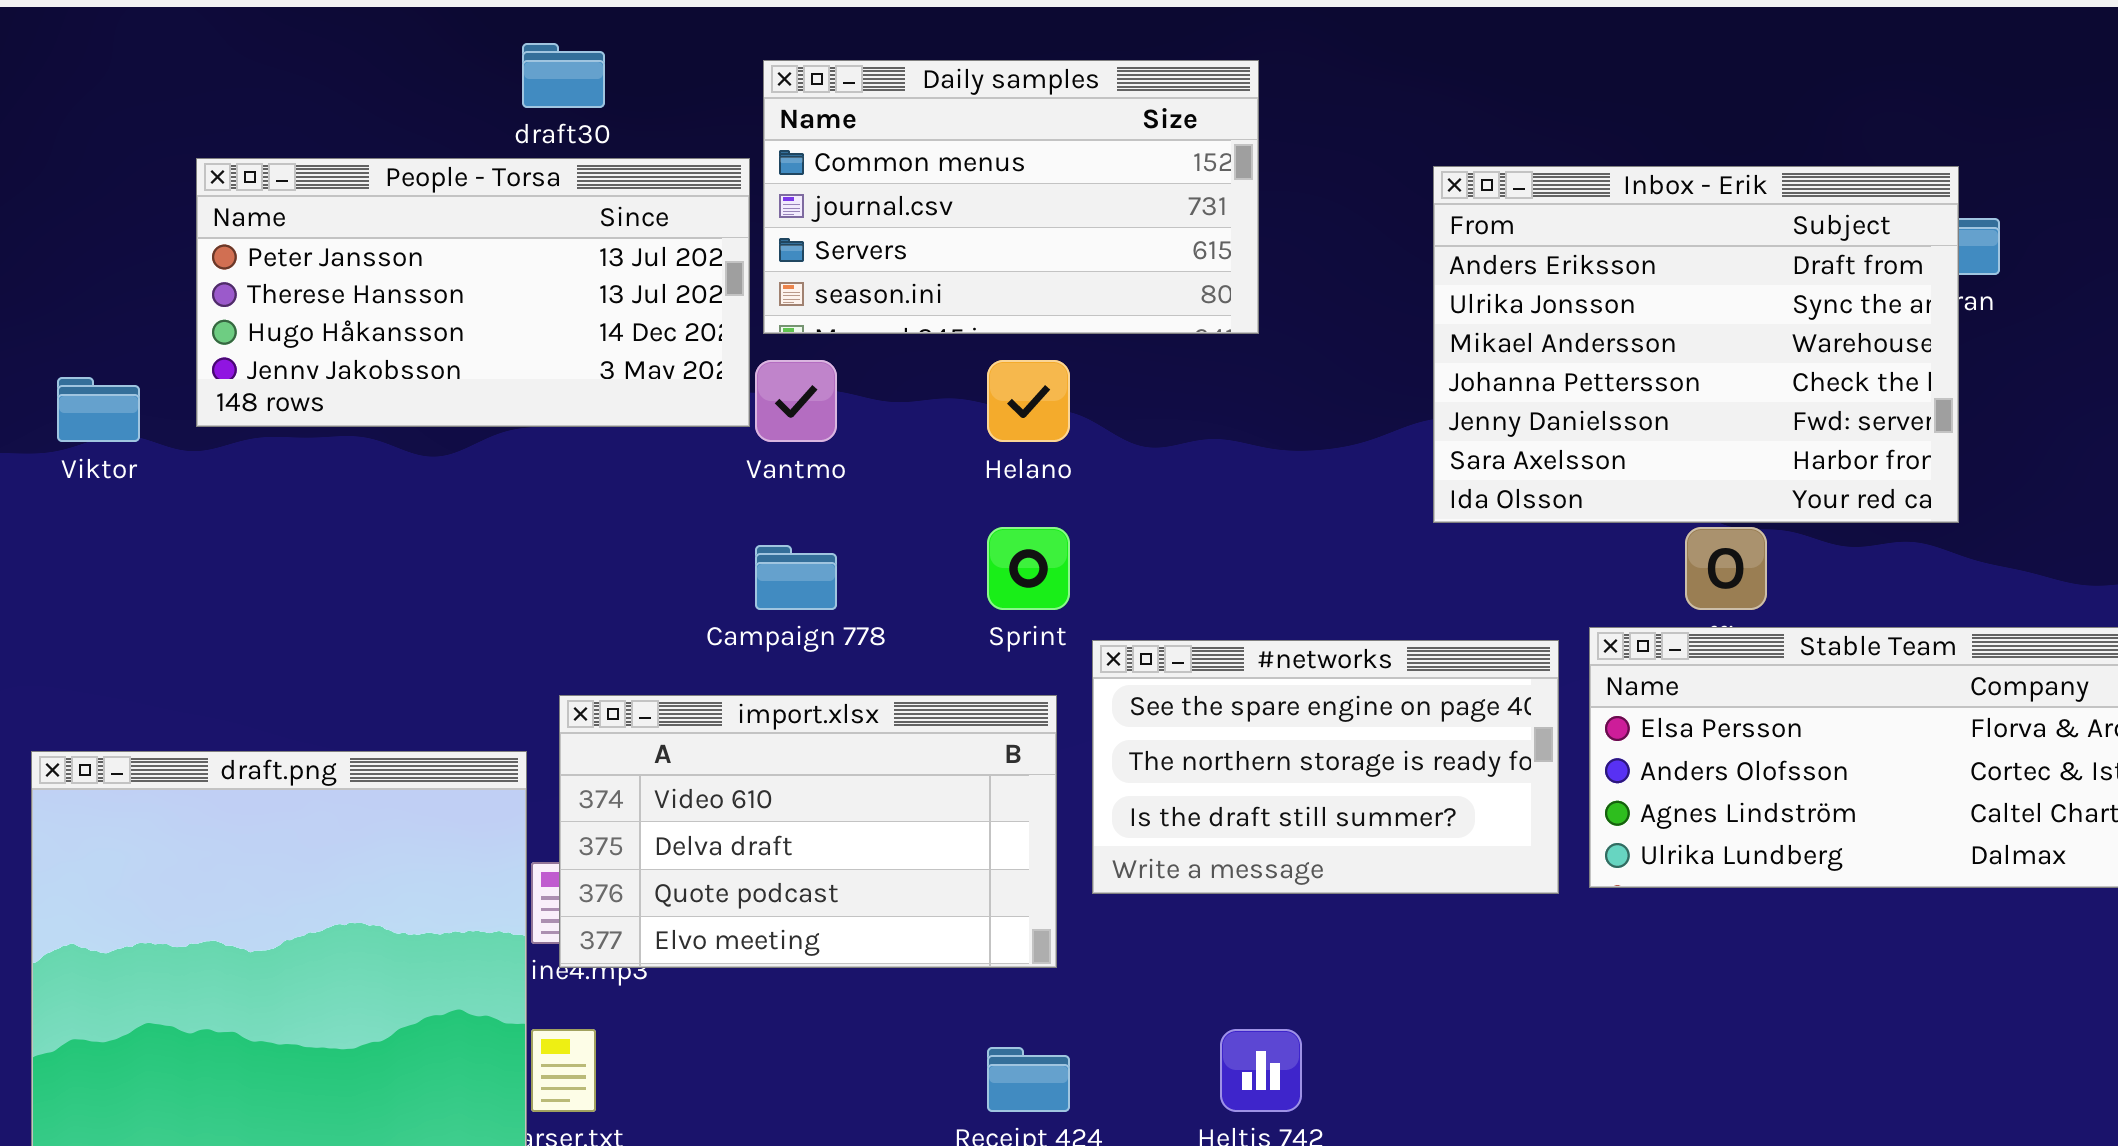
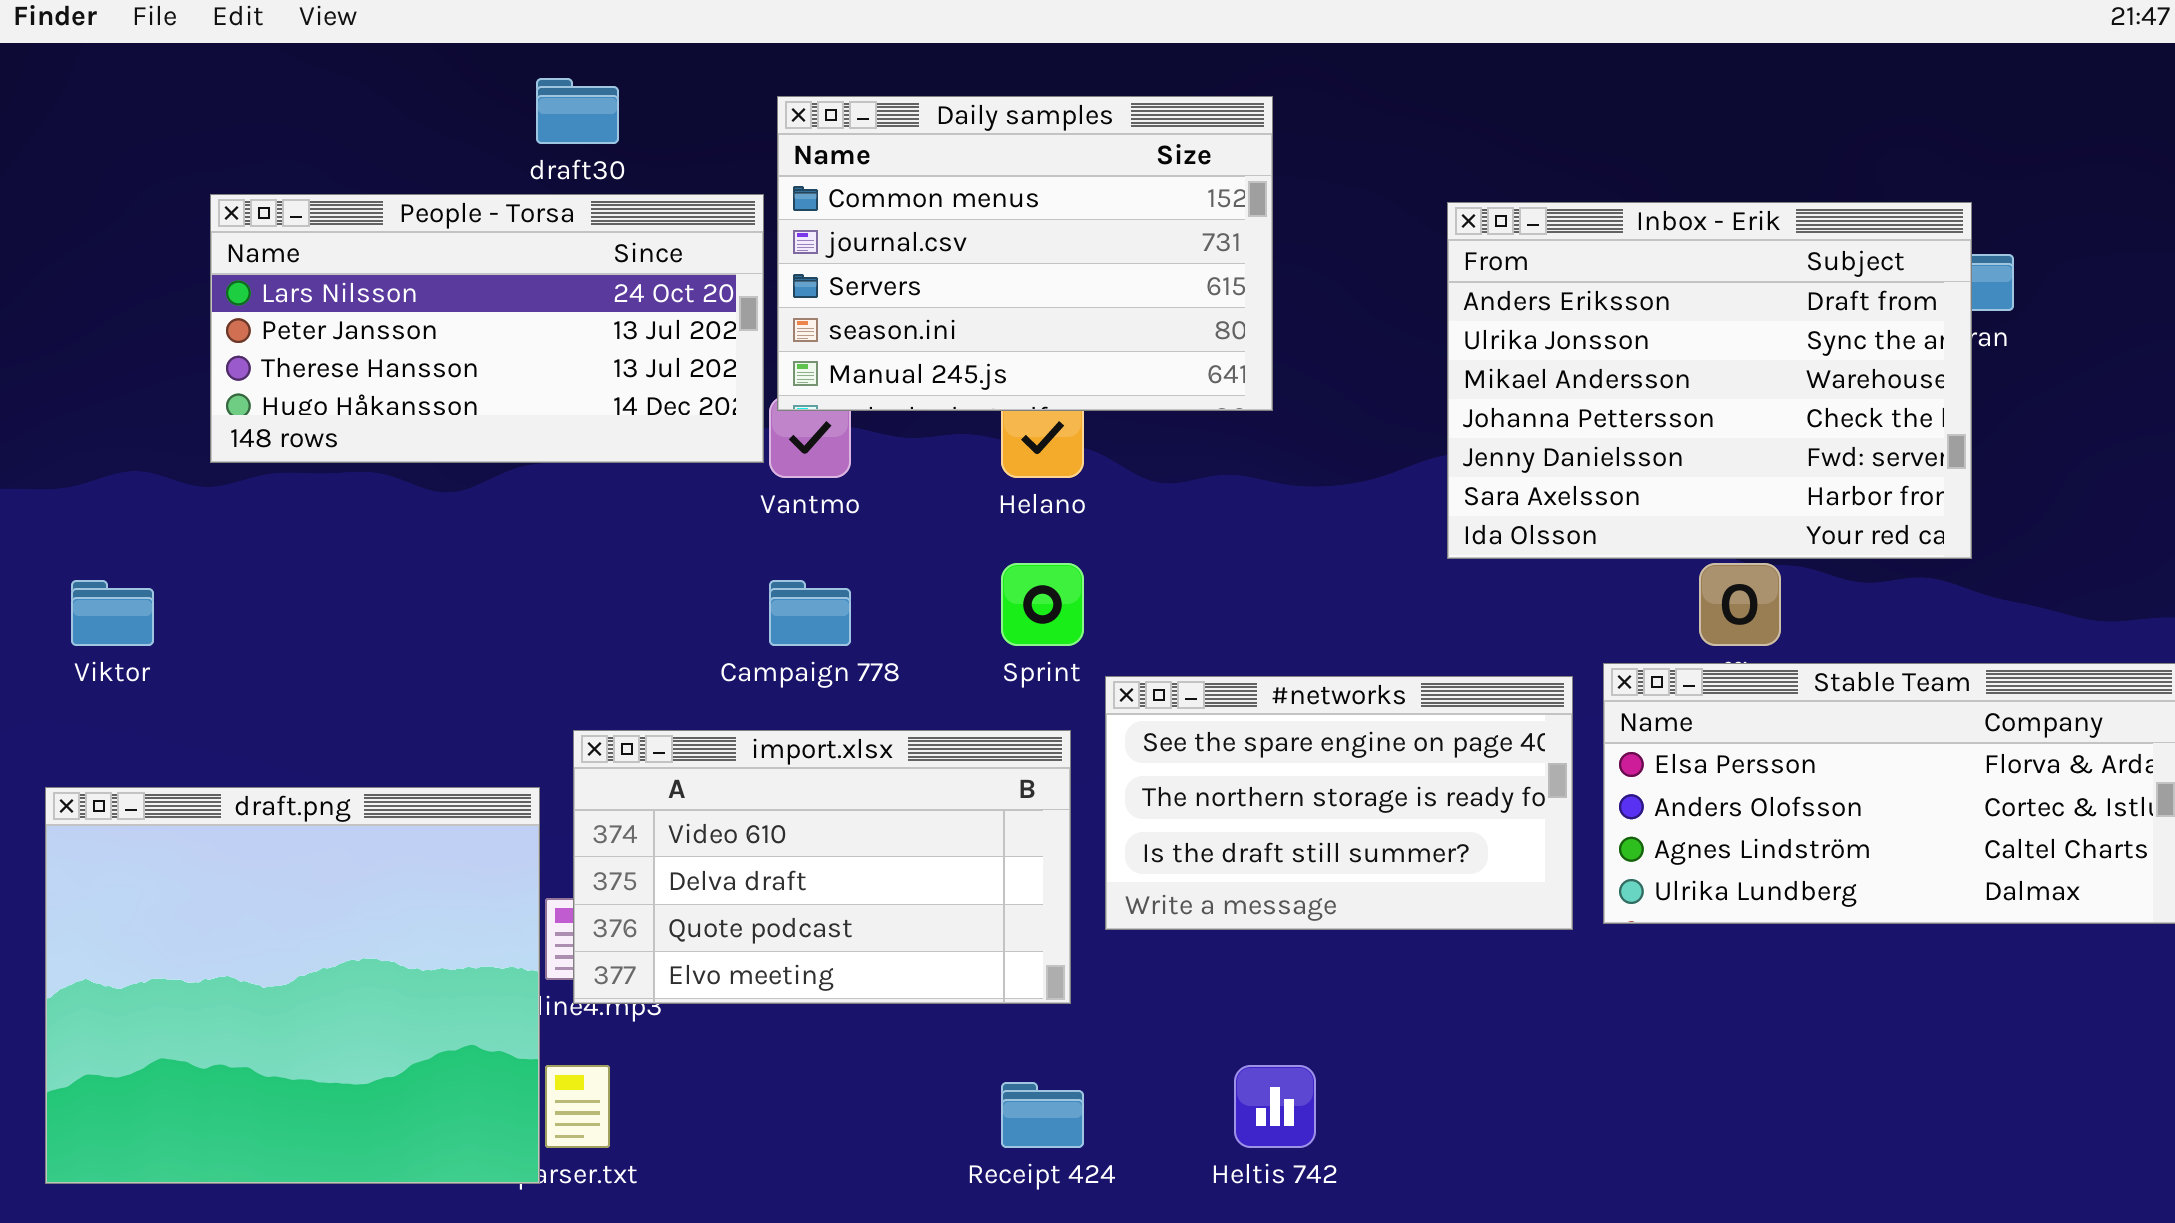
Daily samples: [763,60,1259,334] -> [777,96,1273,411], resized
People - Torsa: [196,158,750,427] -> [210,194,764,463], scrolled up 1 row
Viktor: [57,377,140,442] -> [71,580,154,646], moved

